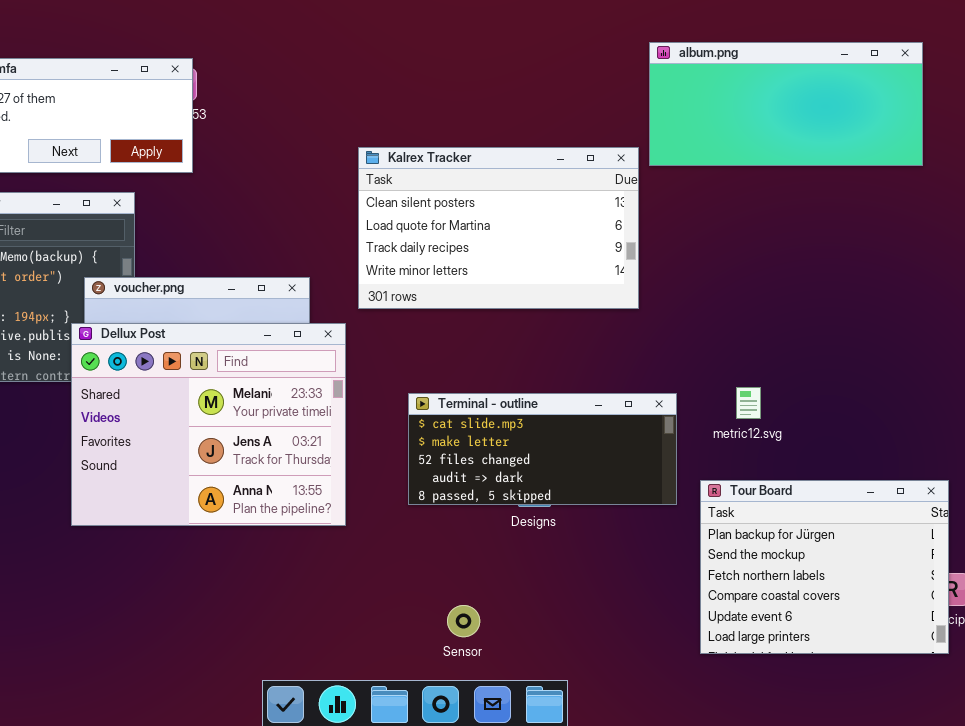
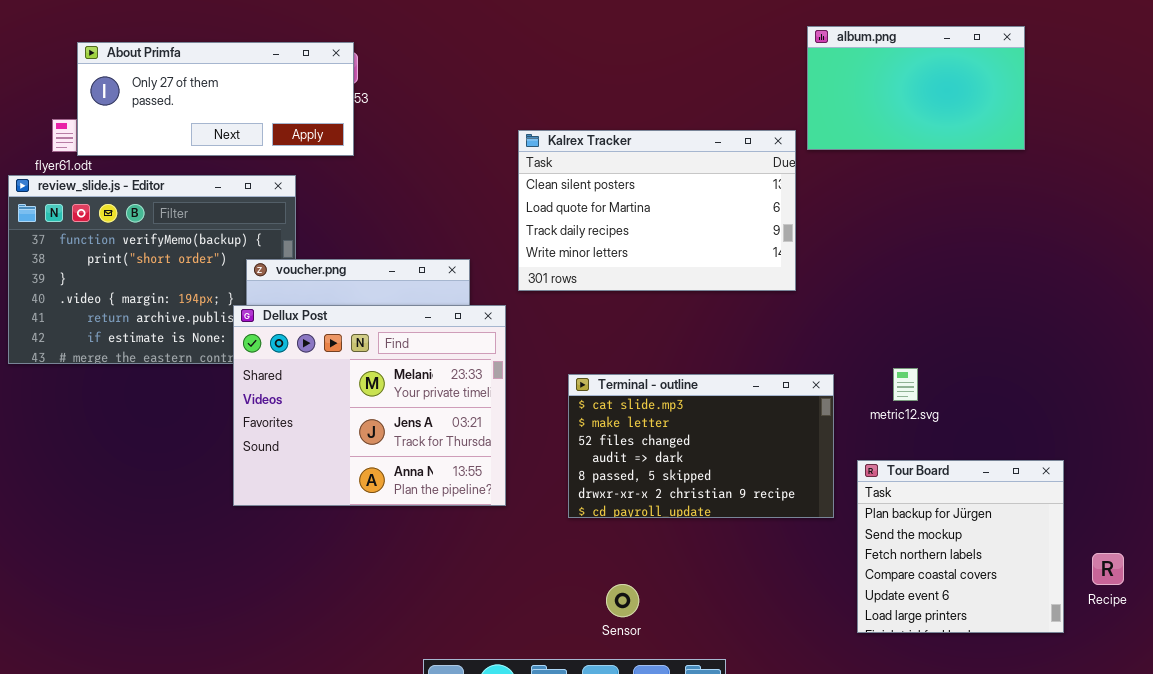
album.png: [649,42,923,166] -> [807,26,1025,150], resized
Terminal - outline: [408,393,677,505] -> [568,374,834,518], resized
Tour Board: [700,480,949,654] -> [857,460,1064,633], resized

